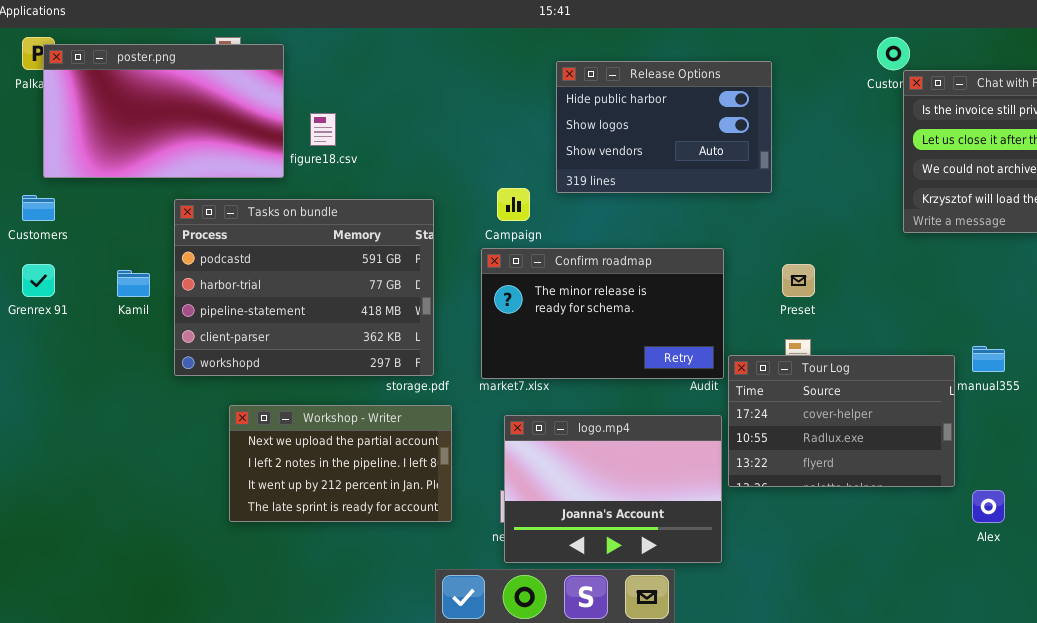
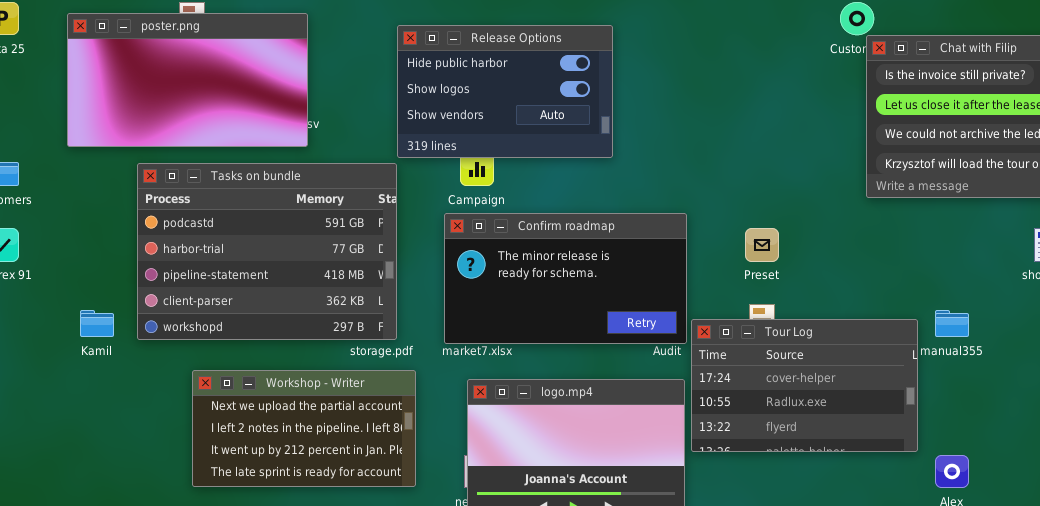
poster.png: [43,44,284,178] -> [67,13,308,147], moved
Release Options: [556,61,772,193] -> [397,25,613,158], moved
Kamil: [117,270,150,297] -> [80,310,114,337], moved

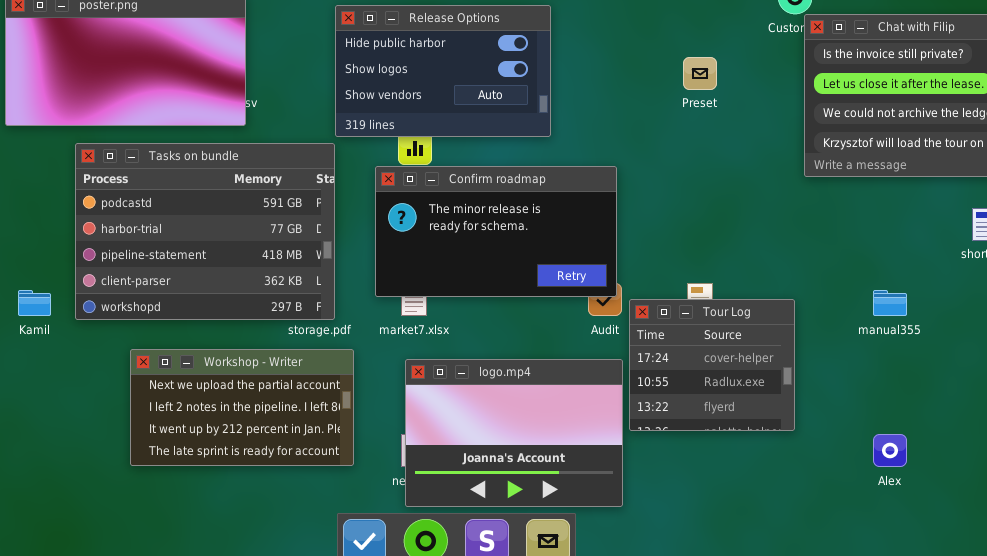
Confirm roadmap: [444,213,687,344] -> [375,166,617,297], moved
Preset: [745,228,779,262] -> [683,57,717,90], moved
Tour Log: [691,319,918,452] -> [629,299,795,431], resized

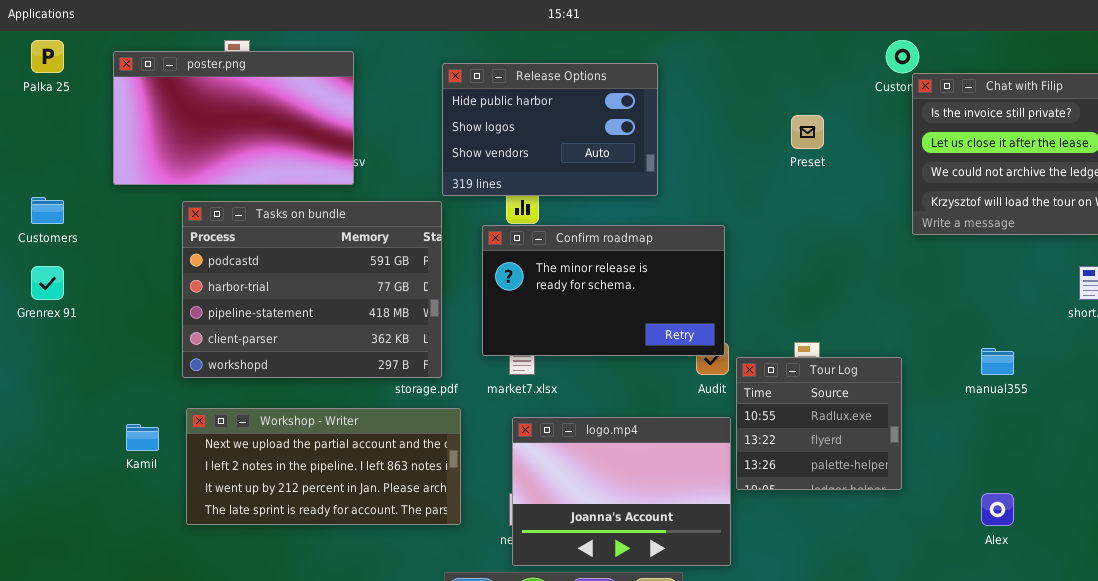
Kamil: [18,290,51,316] -> [126,424,159,451], moved
Tour Log: [629,299,795,431] -> [736,357,902,490], scrolled down 1 row
Workshop - Writer: [130,349,354,466] -> [186,408,461,525], resized

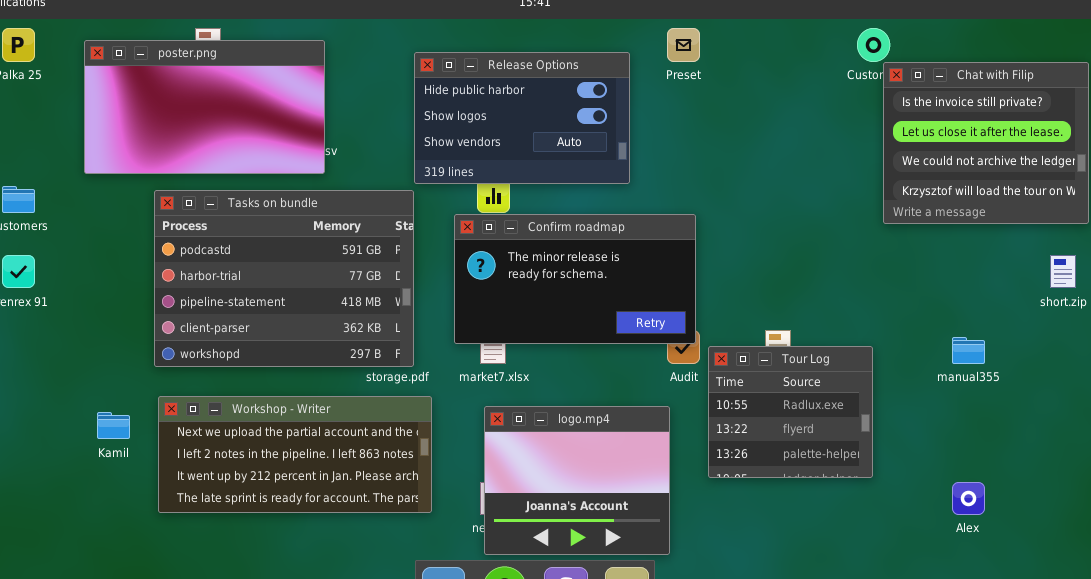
Preset: [791,115,824,149] -> [667,28,700,62], moved
logo.mp4: [512,417,731,566] -> [484,406,670,555], resized

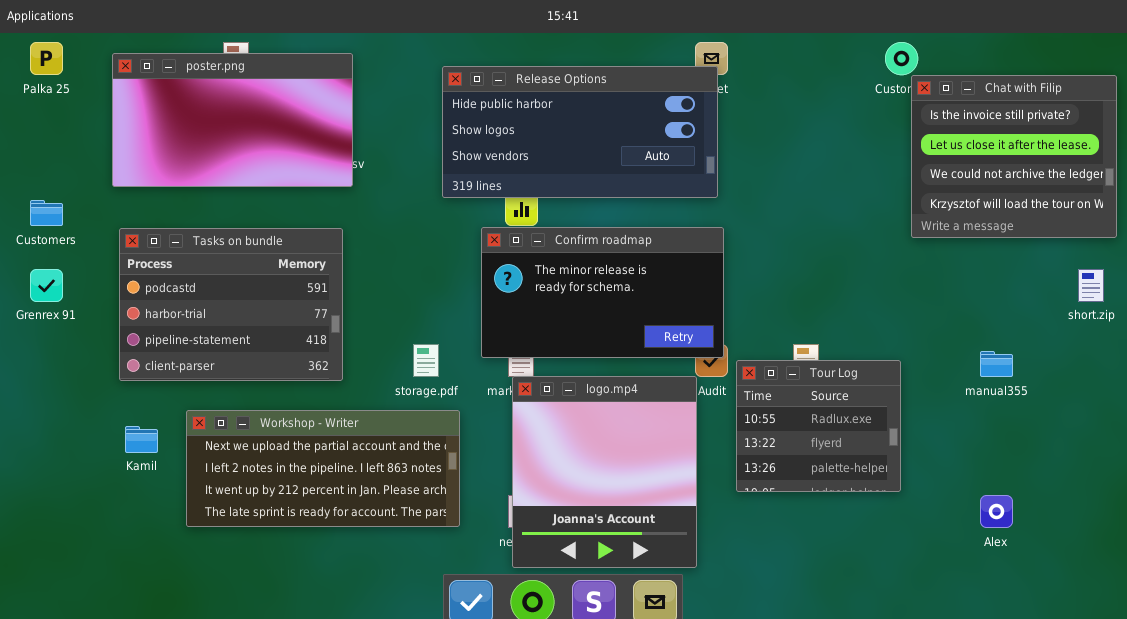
Release Options: [414,52,630,184] -> [442,66,718,198], resized
Tasks on bundle: [154,190,414,367] -> [119,228,343,381], moved, resized
logo.mp4: [484,406,670,555] -> [512,376,697,568], resized

